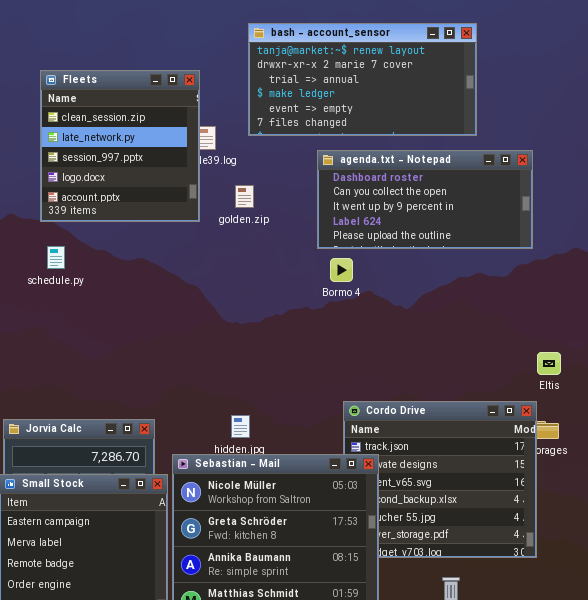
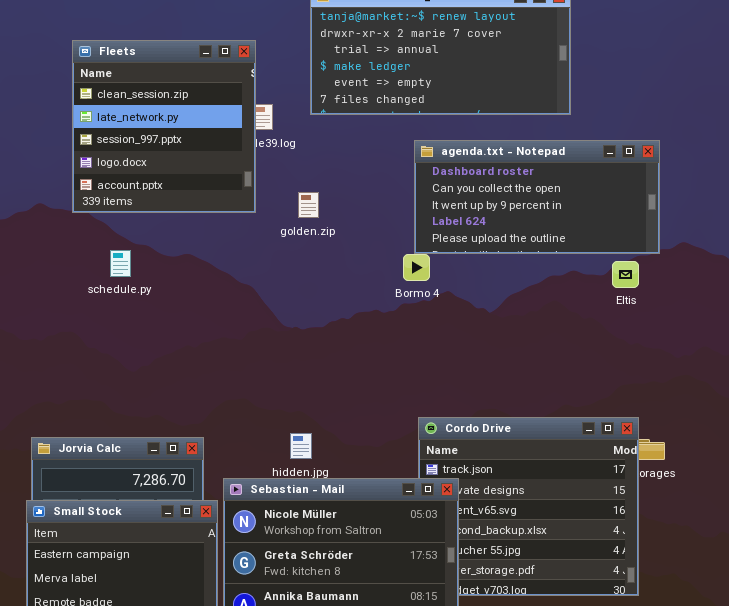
agenda.txt - Notepad: [317,150,533,249] -> [414,140,660,254], moved
golden.zip: [235,185,254,208] -> [298,192,319,218], moved
schedule.py: [47,246,65,269] -> [110,250,131,277], moved
Eltis: [537,352,561,375] -> [612,261,639,288], moved

